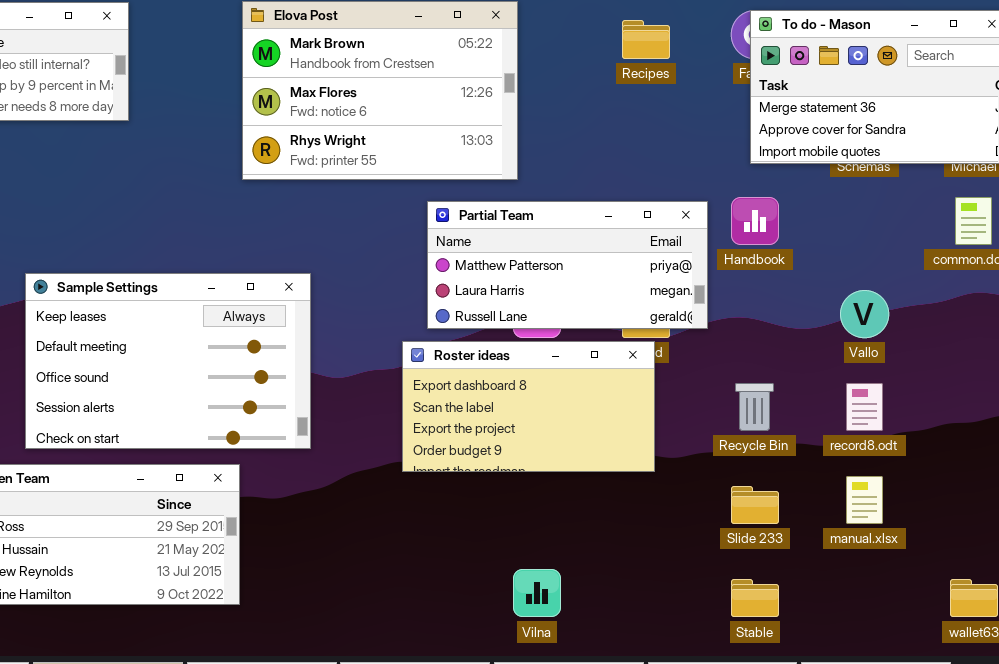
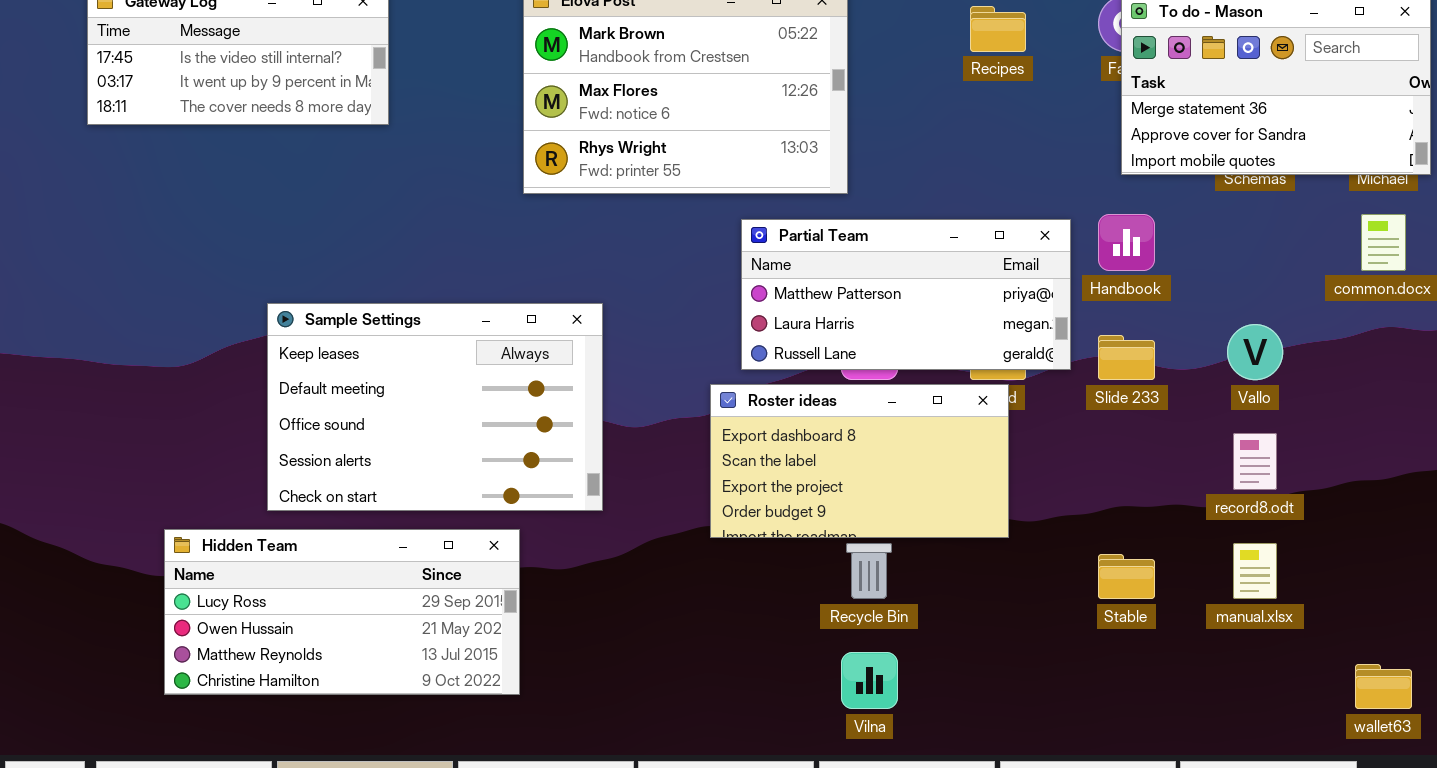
Recycle Bin: [735,383,774,431] -> [846,543,892,599], moved
Slide 233: [731,486,779,524] -> [1098,335,1155,380], moved
Stable: [731,579,779,617] -> [1098,554,1155,599], moved

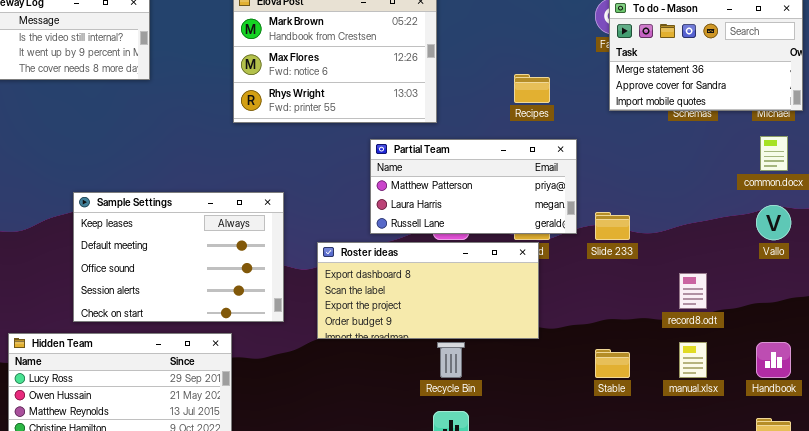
Recipes: [970,6,1026,52] -> [514,74,550,103], moved
Handbook: [1098,214,1155,271] -> [756,342,791,378], moved
Vallo: [1227,324,1283,380] -> [756,205,791,240], moved
Roster ideas: [710,384,1009,538] -> [317,242,539,339], resized

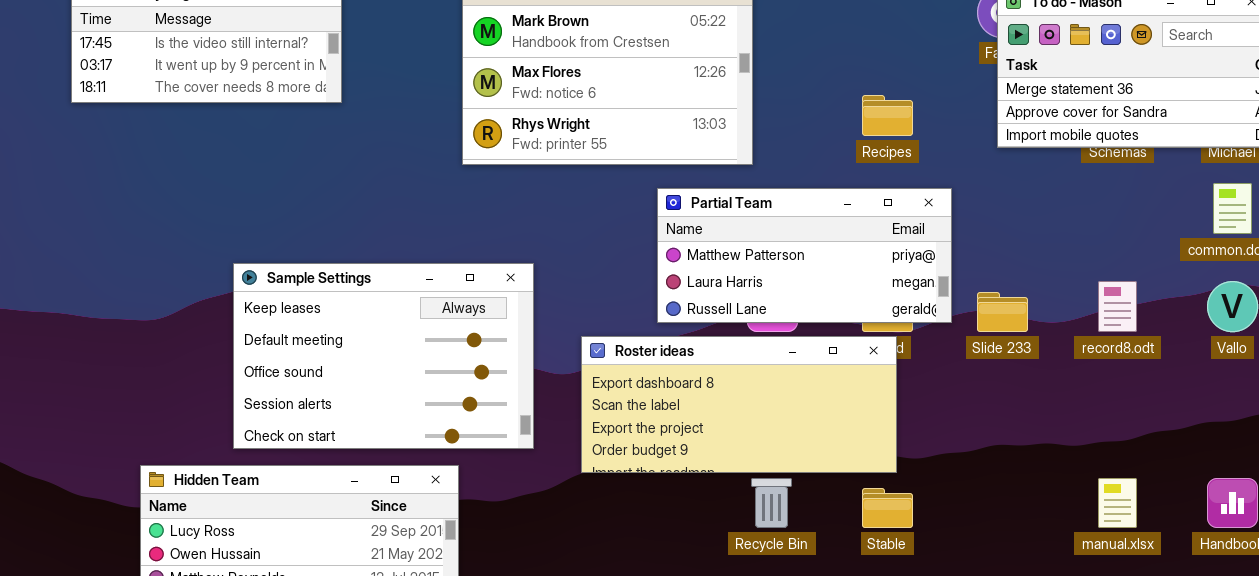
record8.odt: [679,273,707,309] -> [1098,281,1137,332], moved
Stable: [595,349,630,378] -> [862,488,913,528], moved

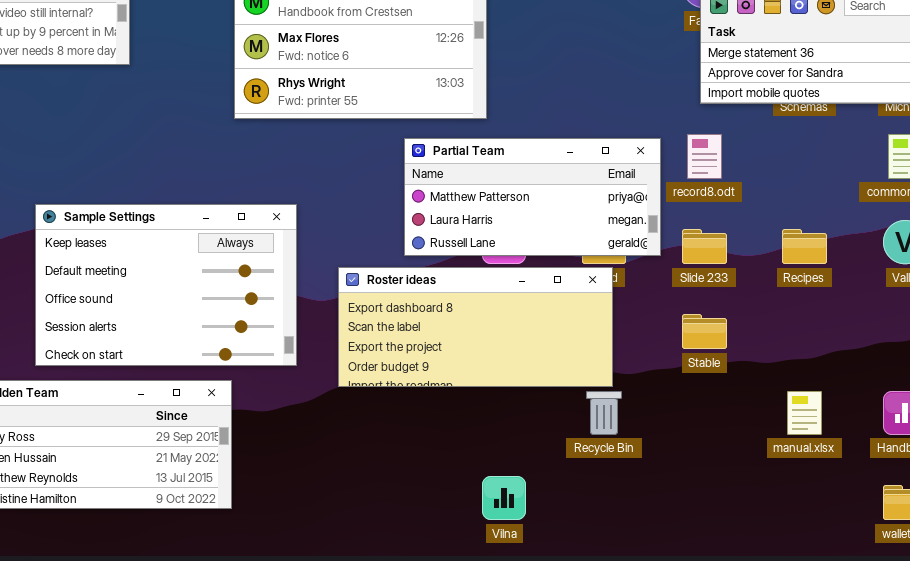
Recipes: [862,95,913,136] -> [782,229,827,264], moved
record8.odt: [1098,281,1137,332] -> [687,134,722,179], moved
Recycle Bin: [751,478,792,528] -> [586,391,622,435], moved
Stable: [862,488,913,528] -> [682,314,727,349], moved

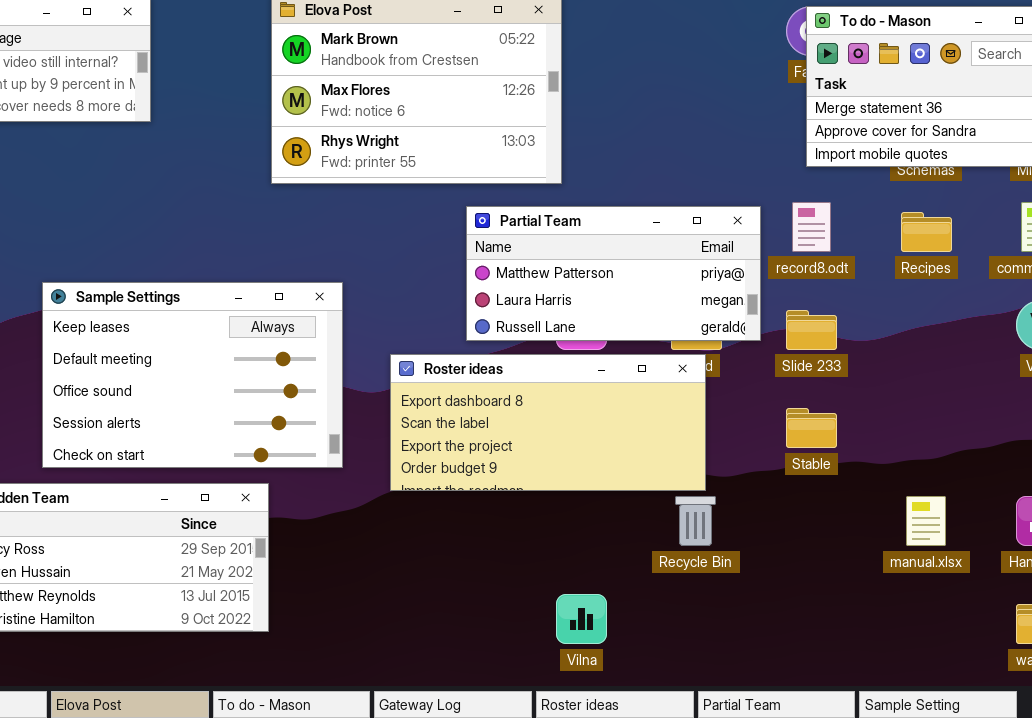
Recipes: [782,229,827,264] -> [901,212,952,252], moved

